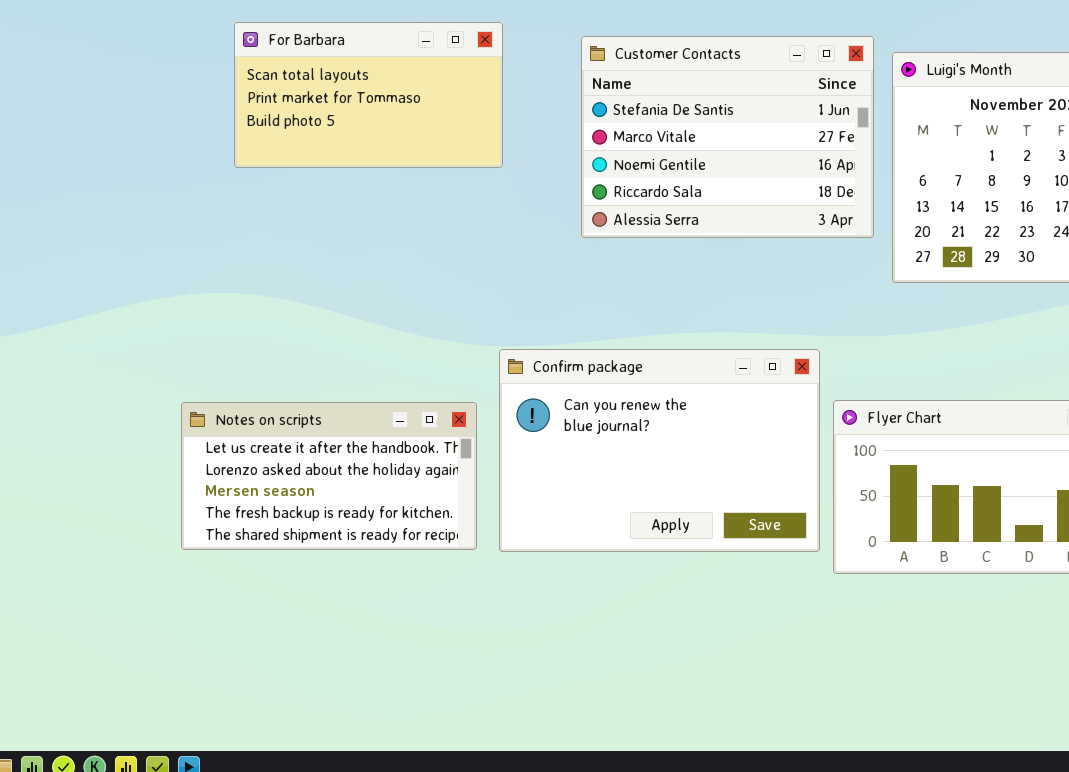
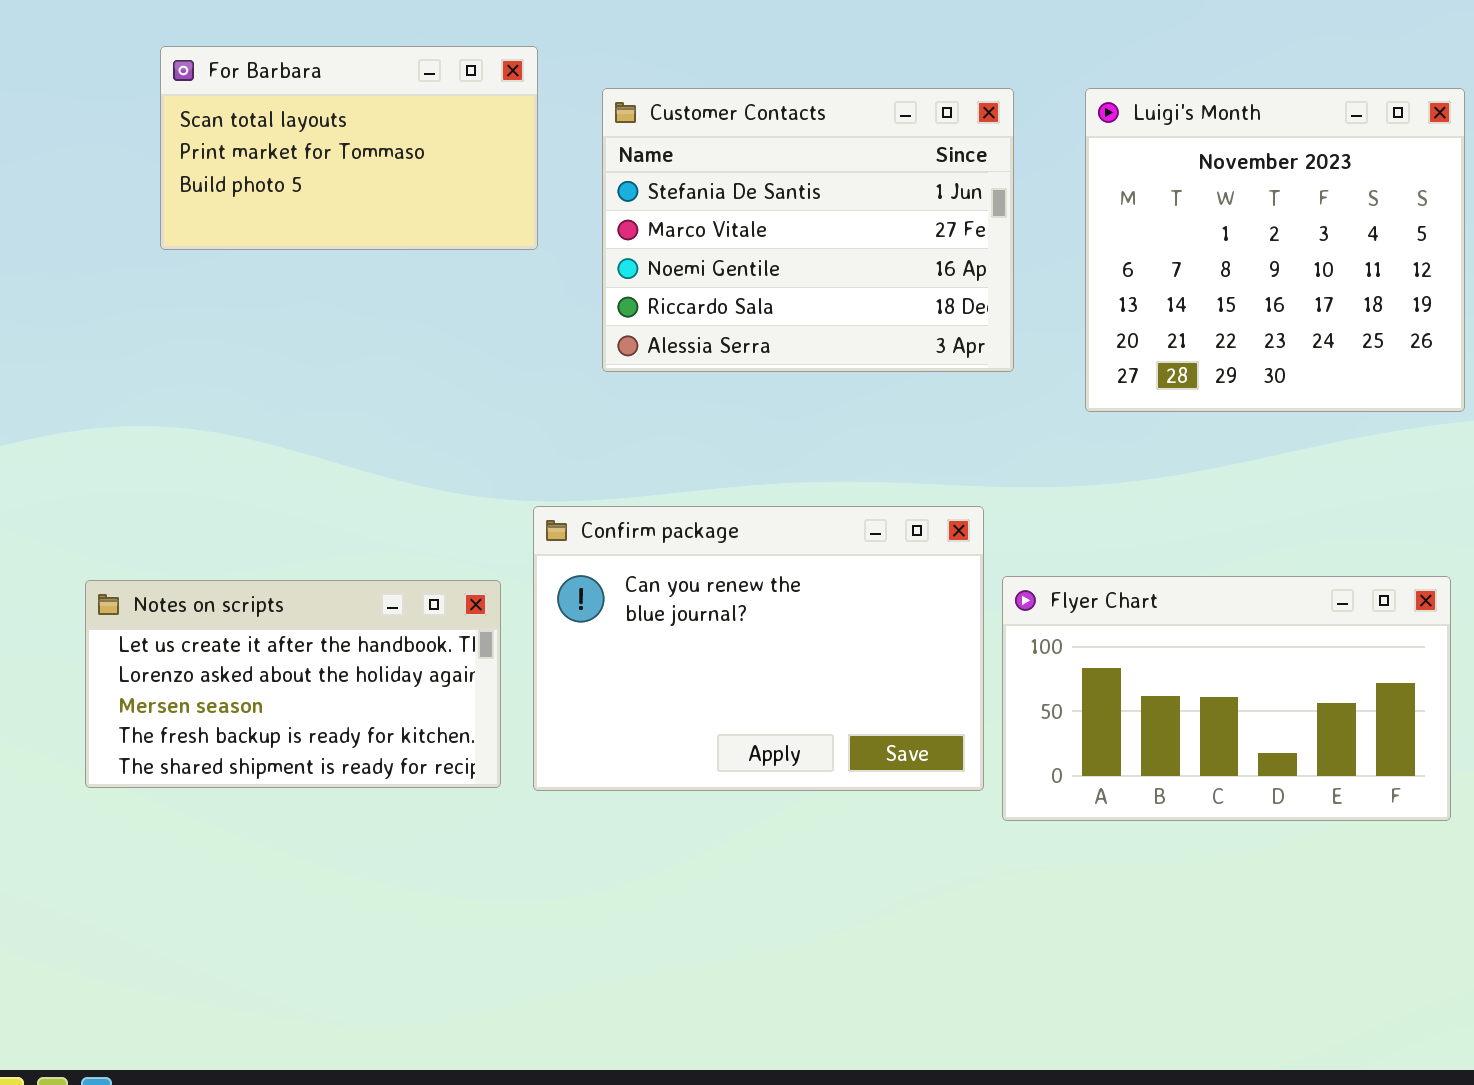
Customer Contacts: [581,36,874,238] -> [602,88,1014,372], moved

